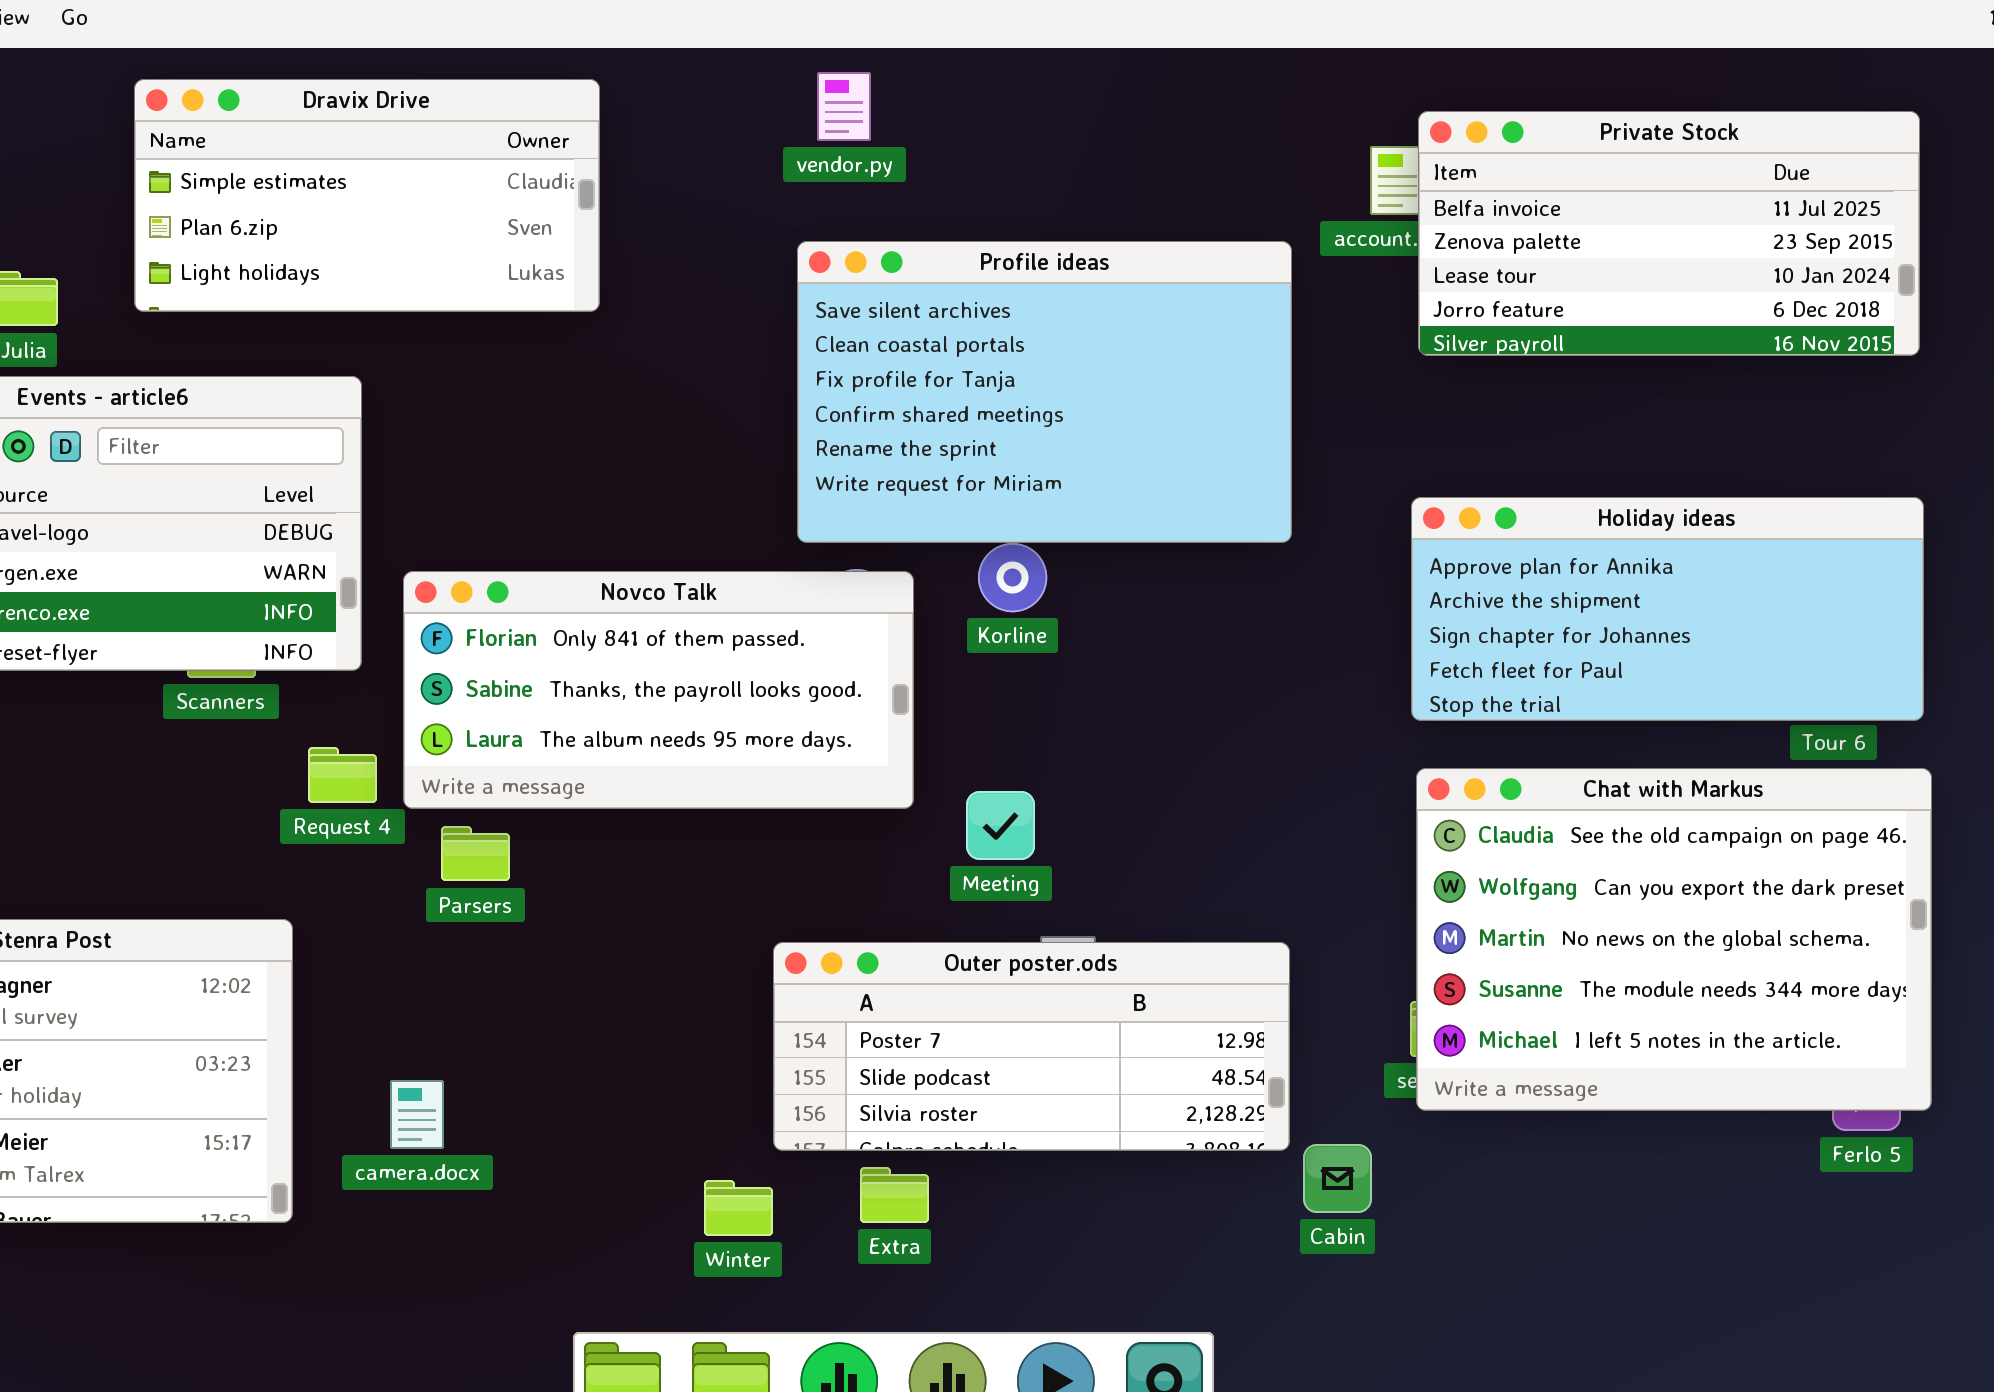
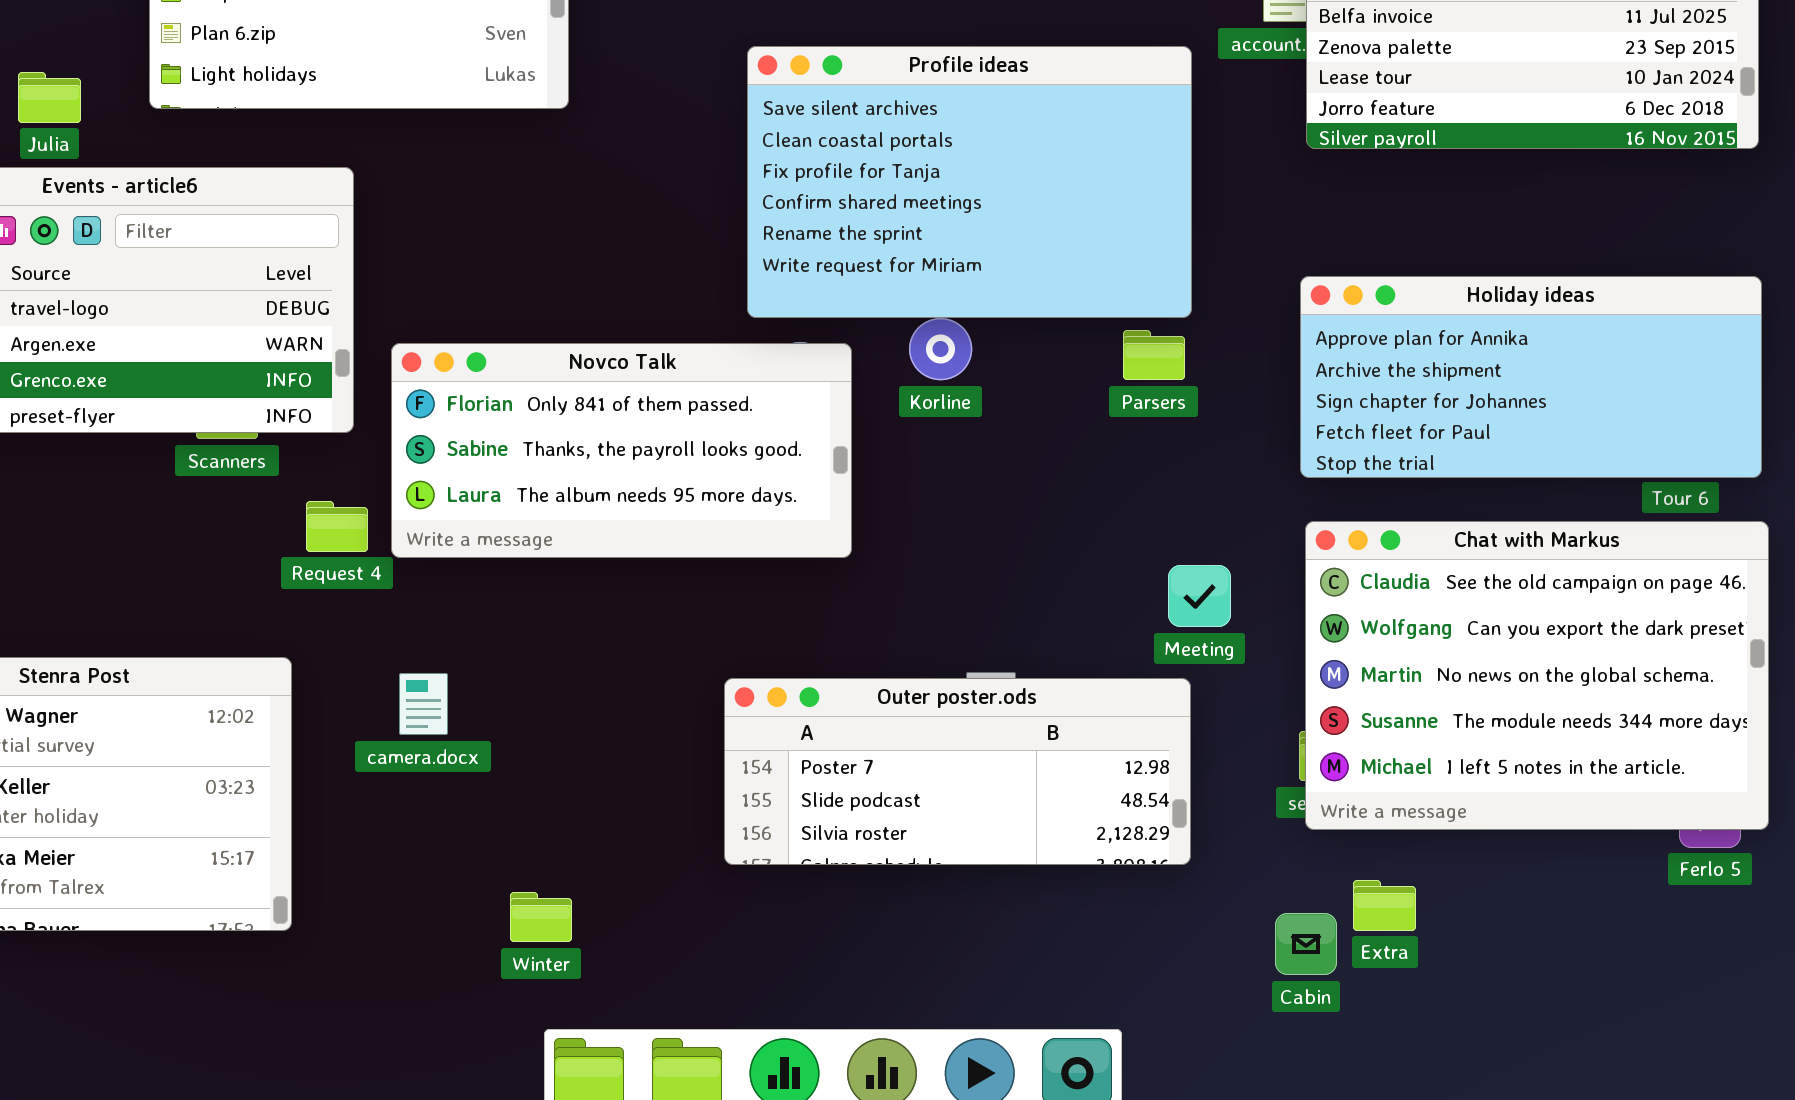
Meeting: [966,791,1035,860] -> [1168,565,1231,627], moved
Parsers: [441,826,510,881] -> [1123,330,1185,380], moved
camera.docx: [390,1080,444,1149] -> [399,673,448,735], moved
Cabin: [1303,1144,1372,1213] -> [1275,913,1337,975], moved
Extra: [860,1167,929,1223] -> [1353,880,1416,931], moved
Winter: [704,1180,773,1236] -> [510,892,572,942], moved

